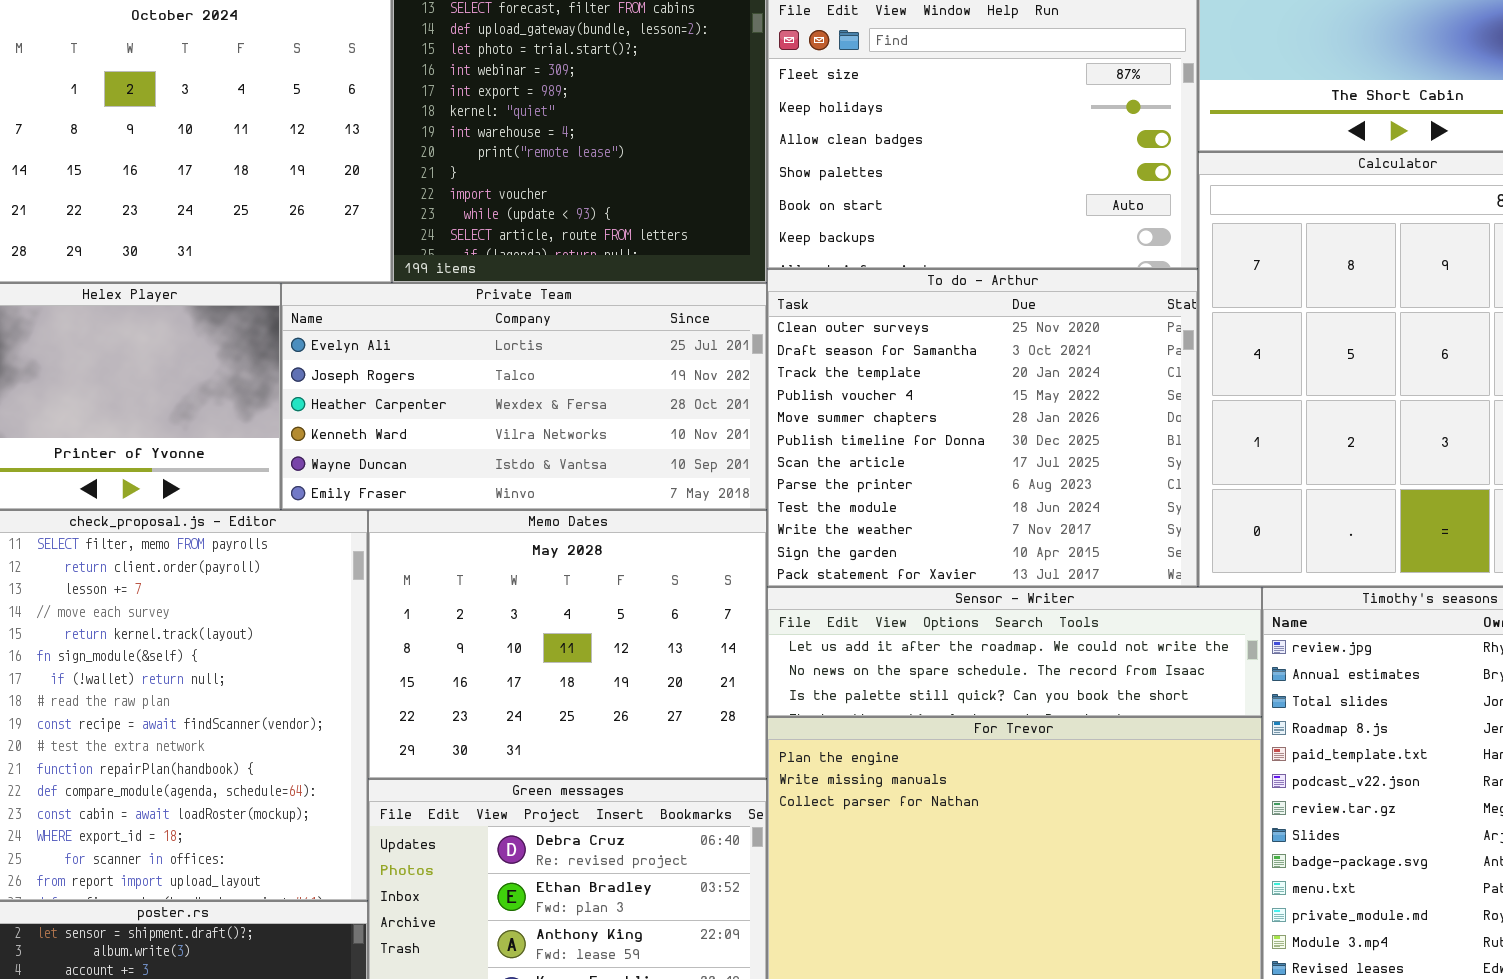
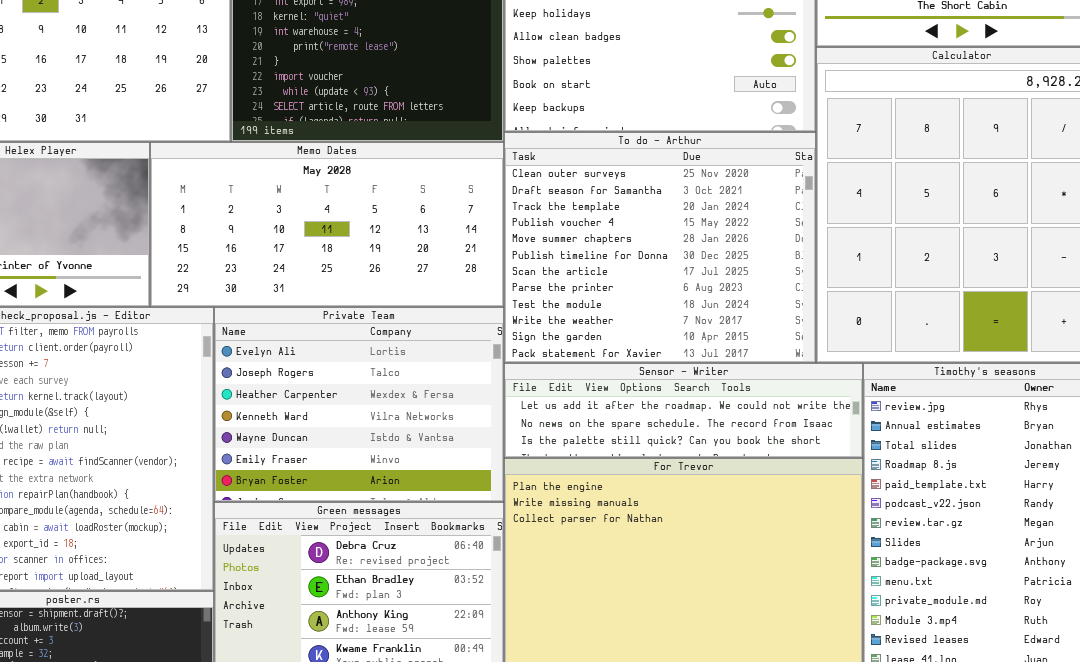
Private Team: [281,283,767,510] -> [214,307,504,502], moved, resized
Memo Dates: [368,510,767,779] -> [150,142,504,307], moved, resized

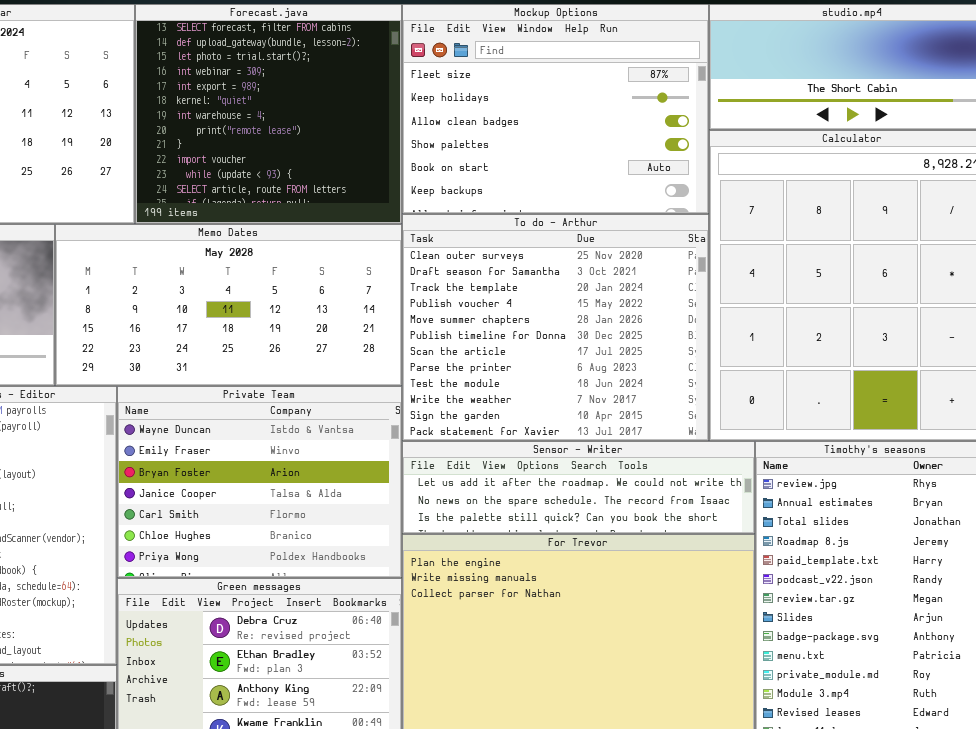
Private Team: [214,307,504,502] -> [117,386,402,578], scrolled down 4 rows

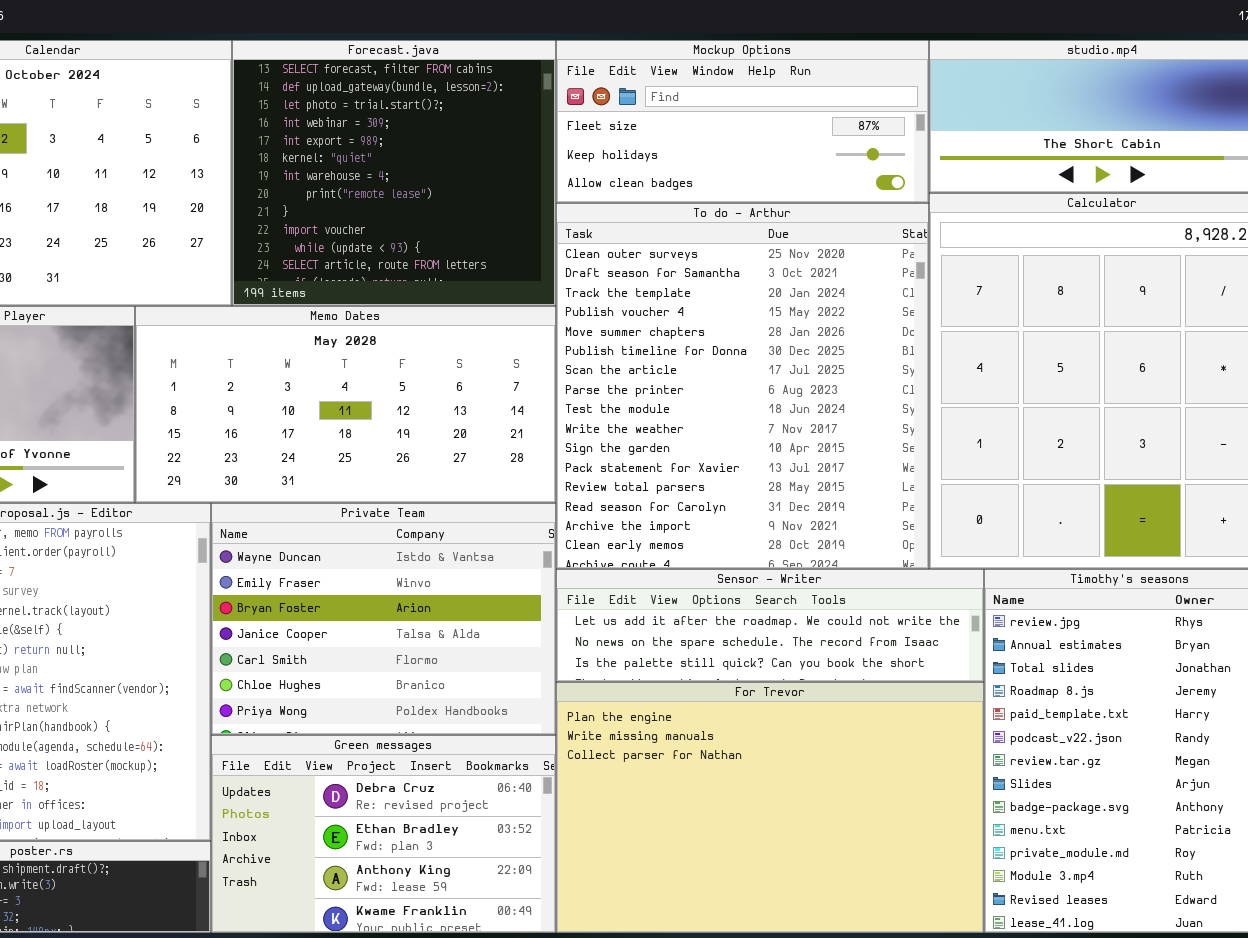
Mockup Options: [402,4,709,214] -> [556,40,929,203], resized
To do - Arthur: [402,214,709,441] -> [556,203,929,569], resized

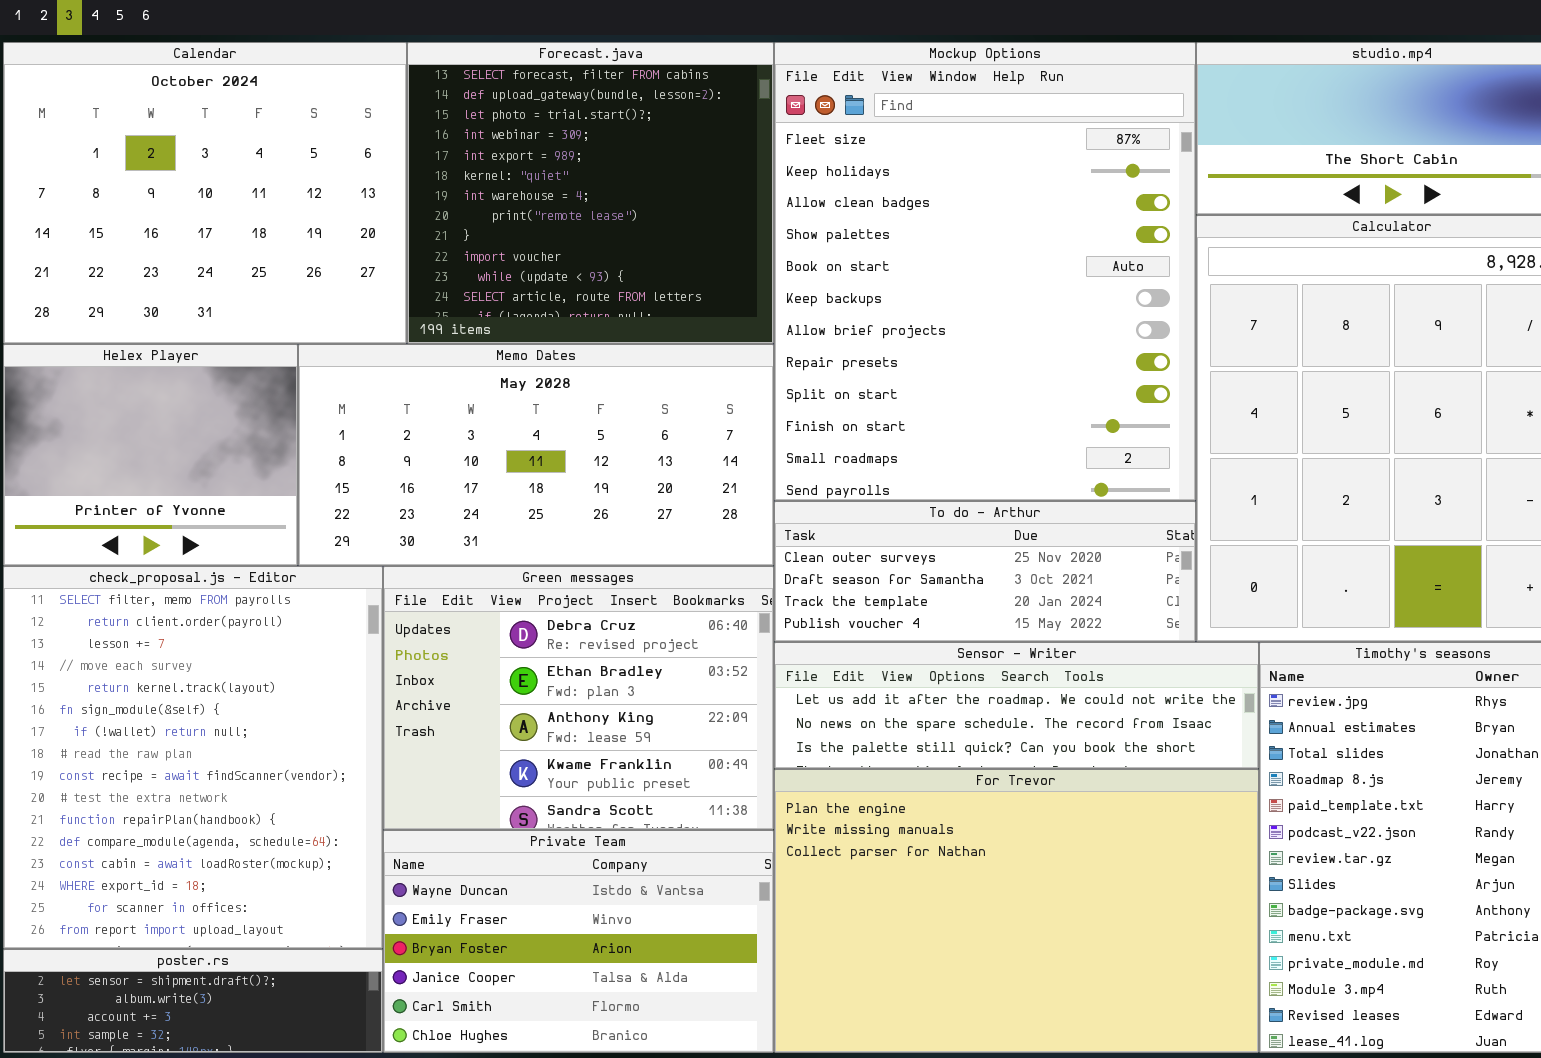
Mockup Options: [556,40,929,203] -> [774,42,1196,501], resized
To do - Arthur: [556,203,929,569] -> [774,501,1196,642], resized
Private Team: [211,503,556,735] -> [383,830,774,1053], moved, resized
Green messages: [211,735,556,933] -> [383,566,774,830], moved, resized

